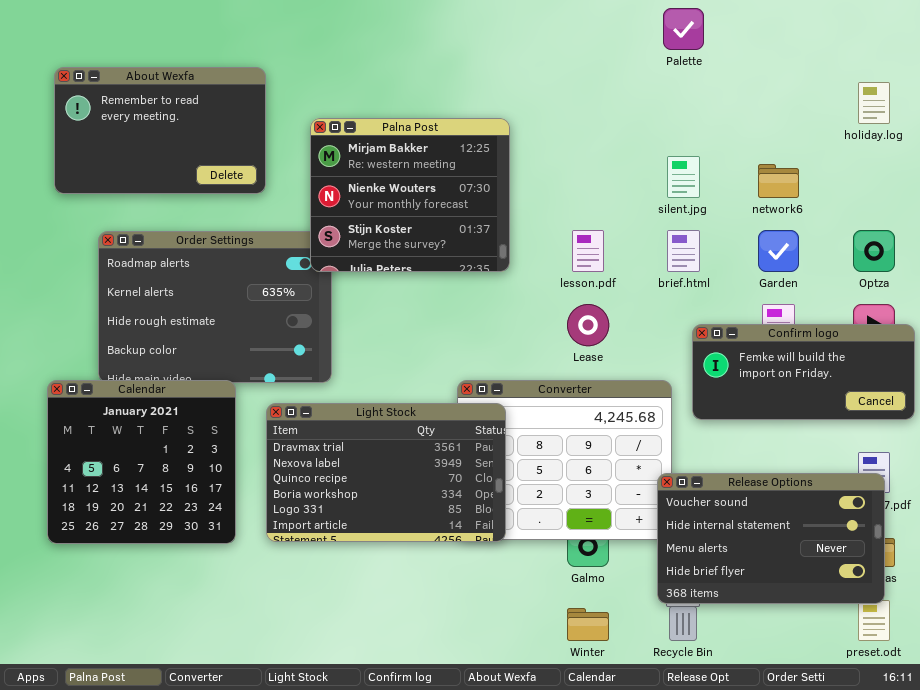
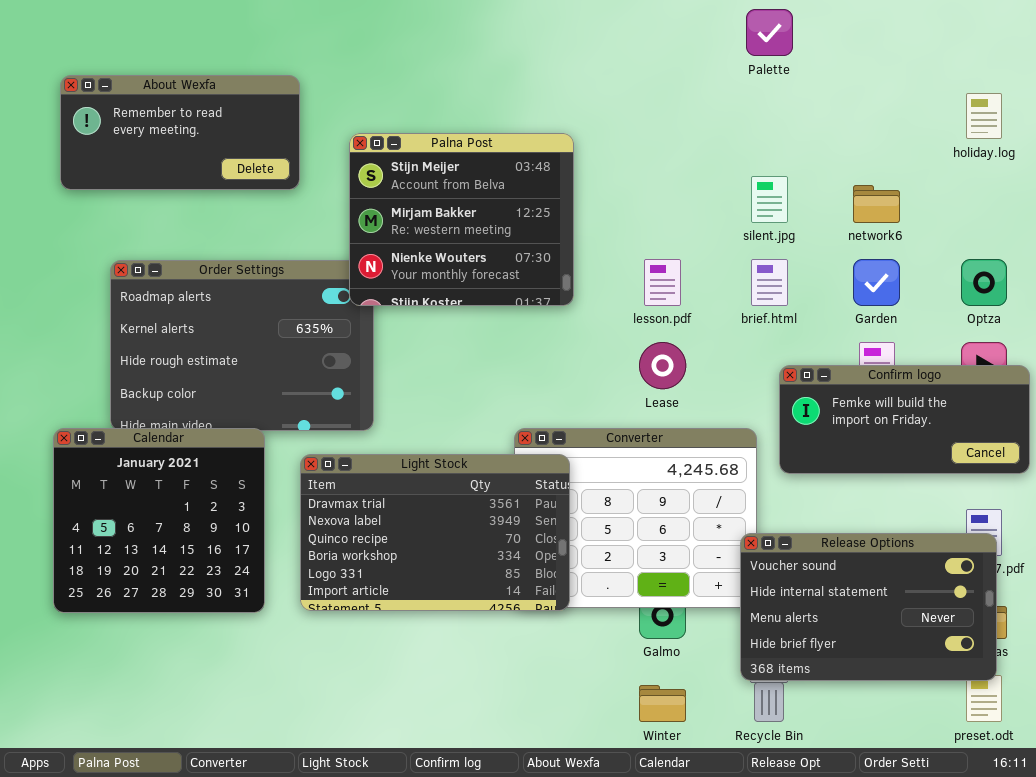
About Wexfa: [54,67,266,194] -> [60,75,300,190], resized
Palna Post: [310,118,510,272] -> [349,133,574,306], scrolled up 1 row

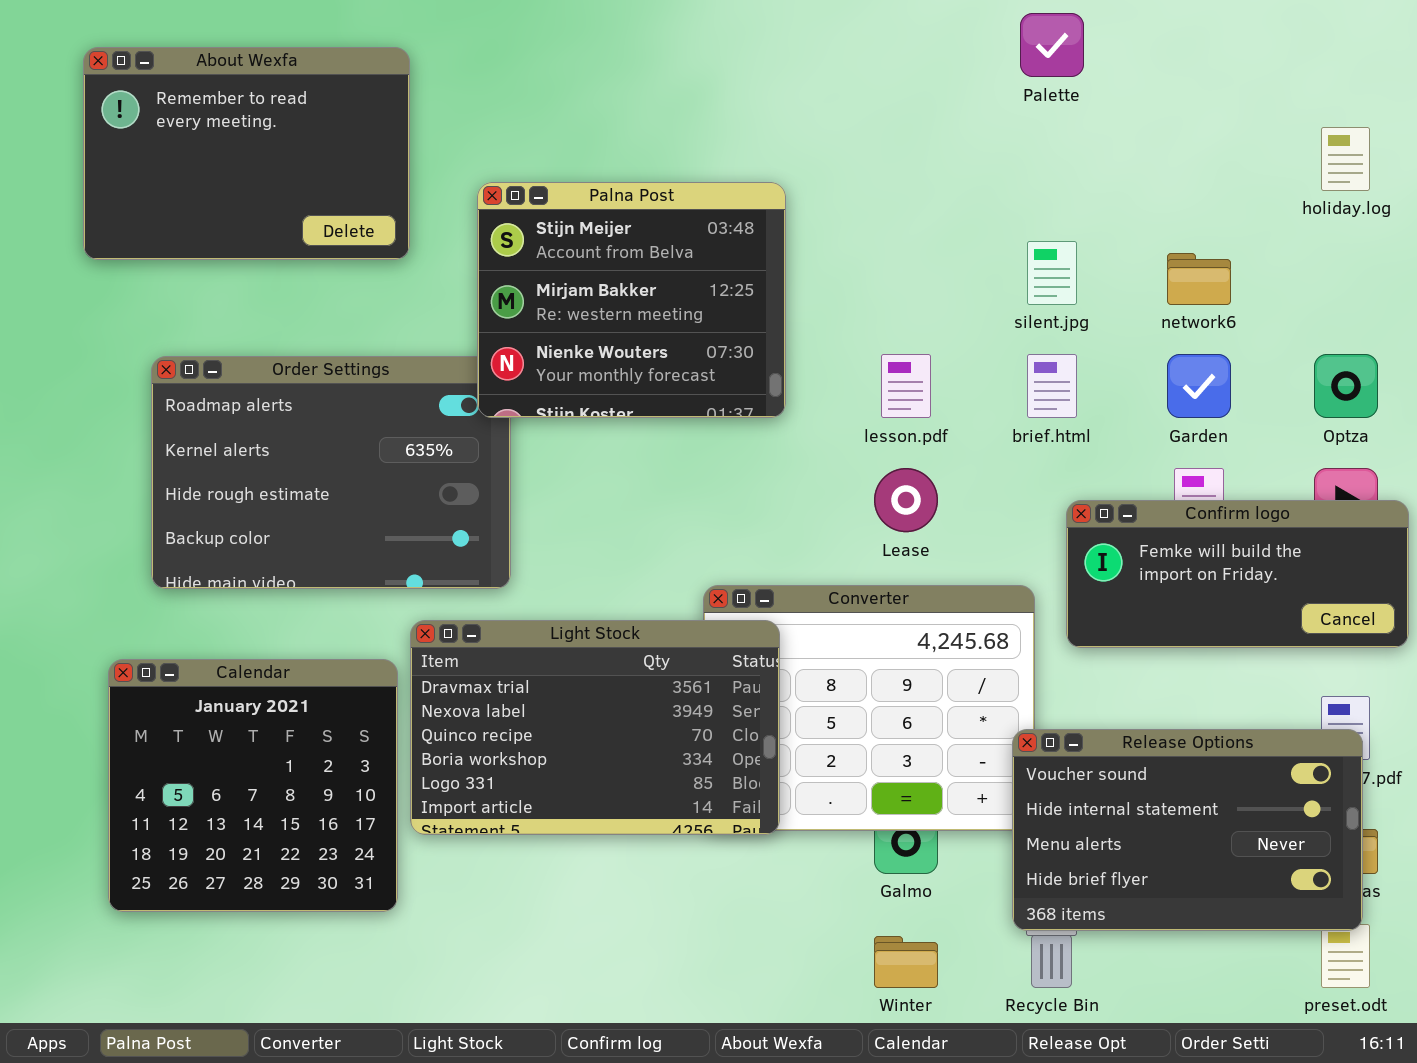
About Wexfa: [60,75,300,190] -> [83,47,410,260], resized
Calendar: [53,428,265,613] -> [108,659,398,912], moved

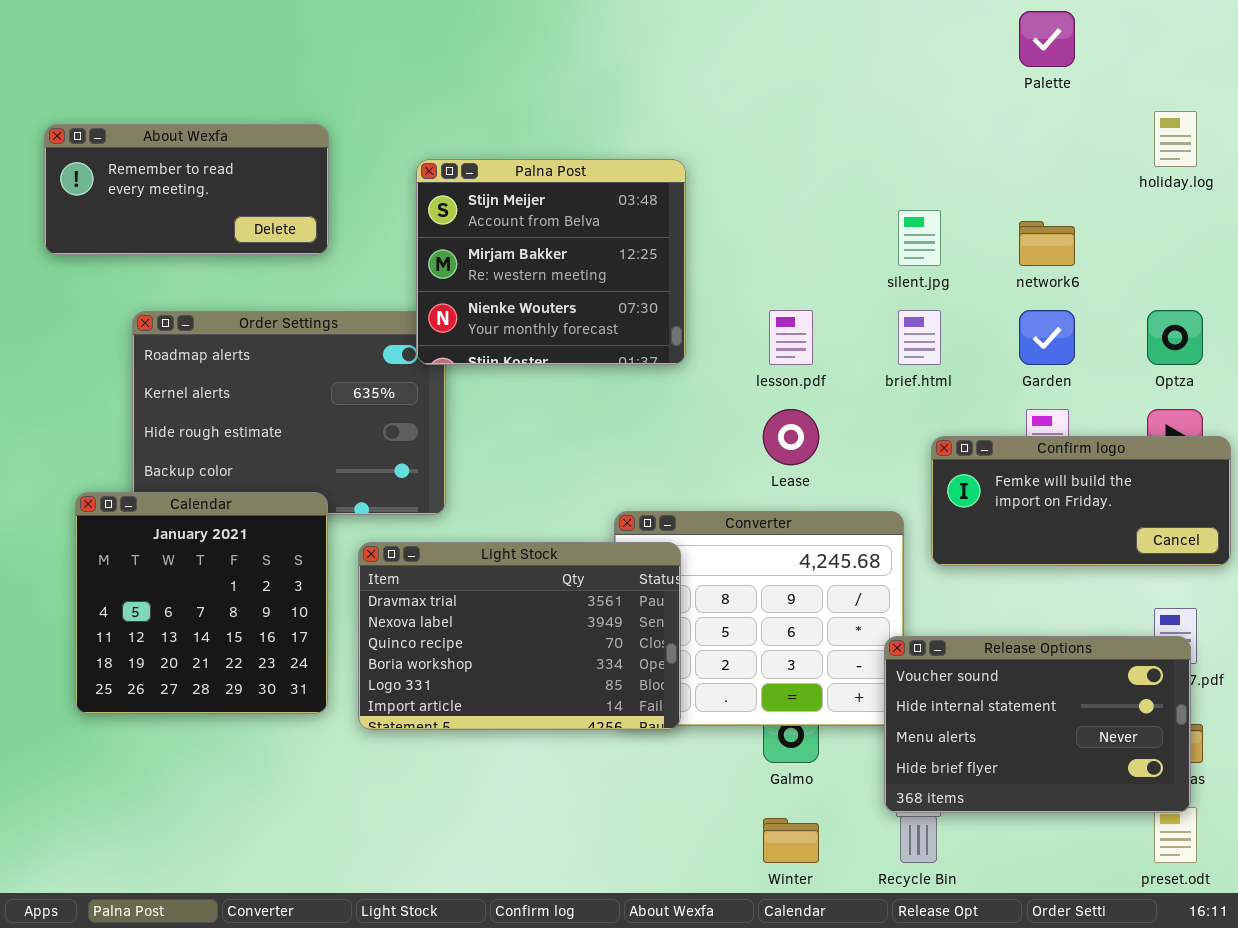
Palette: [1020,13,1084,77] -> [1019,11,1075,67], moved
About Wexfa: [83,47,410,260] -> [44,124,329,255], moved, resized
Calendar: [108,659,398,912] -> [75,492,328,714], moved

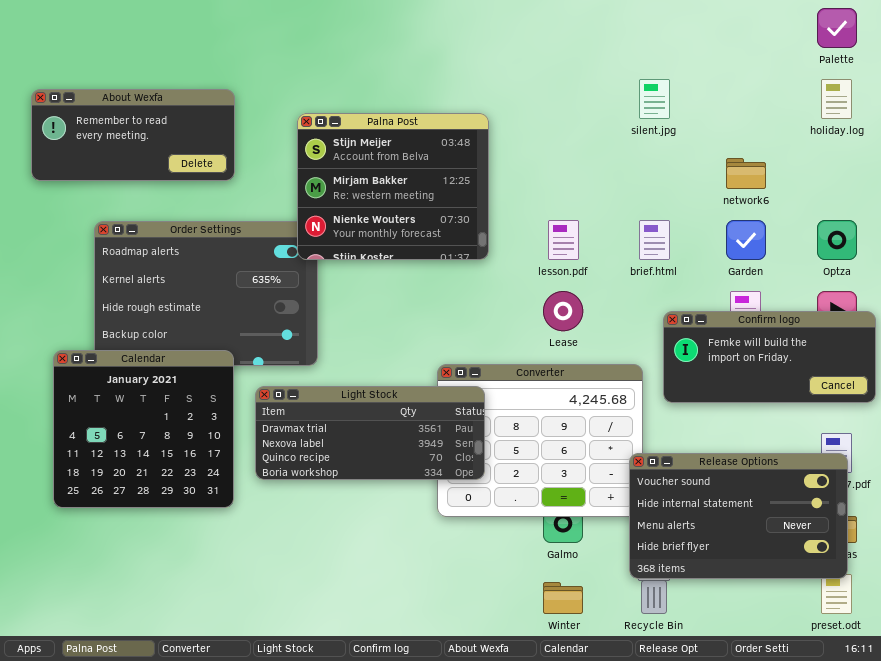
Palette: [1019,11,1075,67] -> [817,8,857,48], moved
silent.jpg: [898,210,941,266] -> [639,79,670,119], moved
Light Stock: [358,542,681,730] -> [255,386,485,480], resized

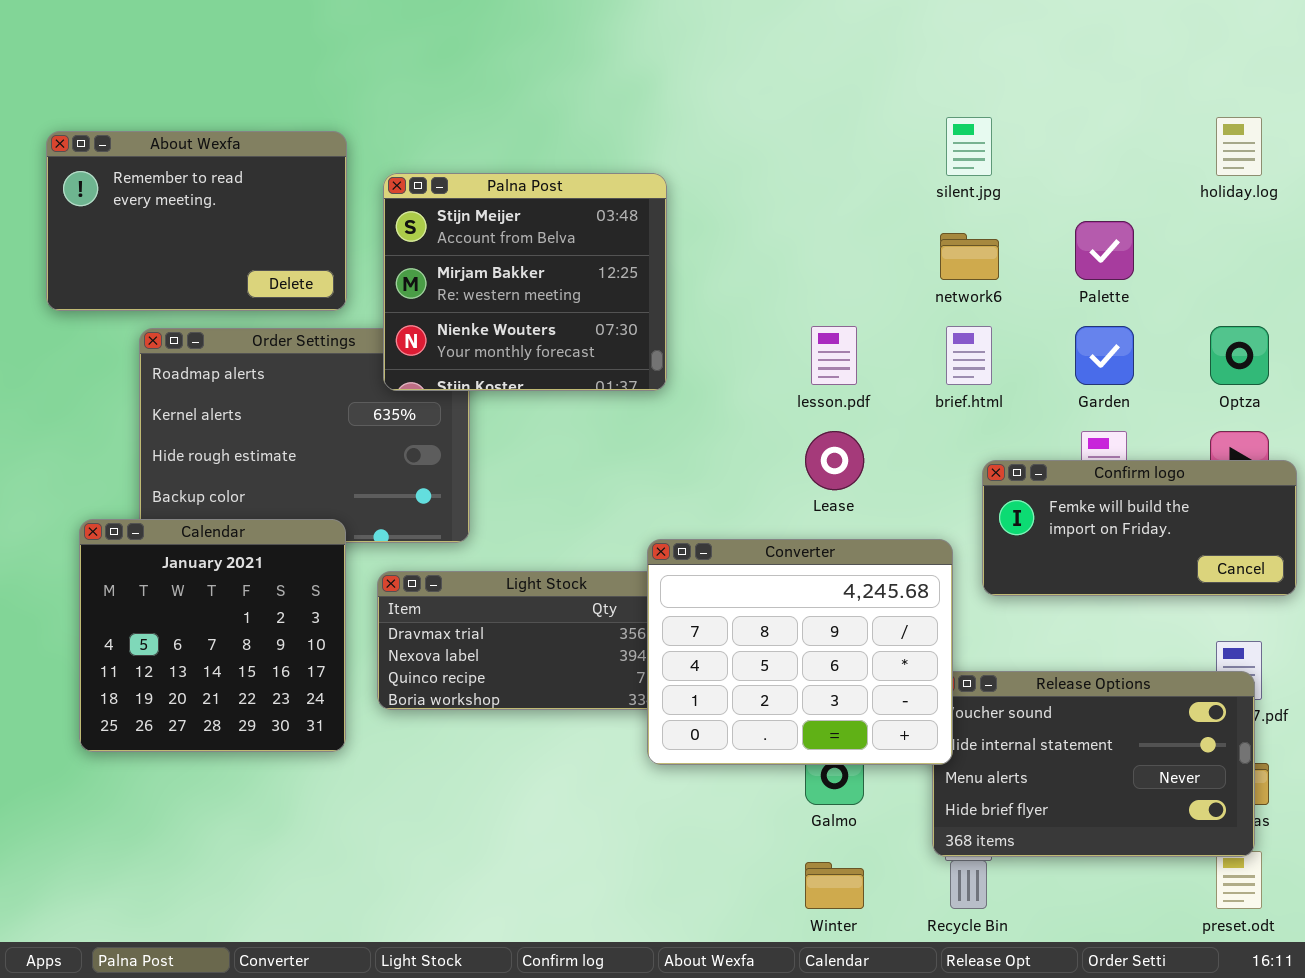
Palette: [817,8,857,48] -> [1075,221,1134,280], moved
About Wexfa: [31,89,235,181] -> [46,131,347,311], resized
Palna Post: [297,113,489,260] -> [383,173,667,391], moved
network6: [726,158,766,189] -> [940,233,999,280], moved
Converter: [437,364,643,517] -> [647,539,953,765], raised

